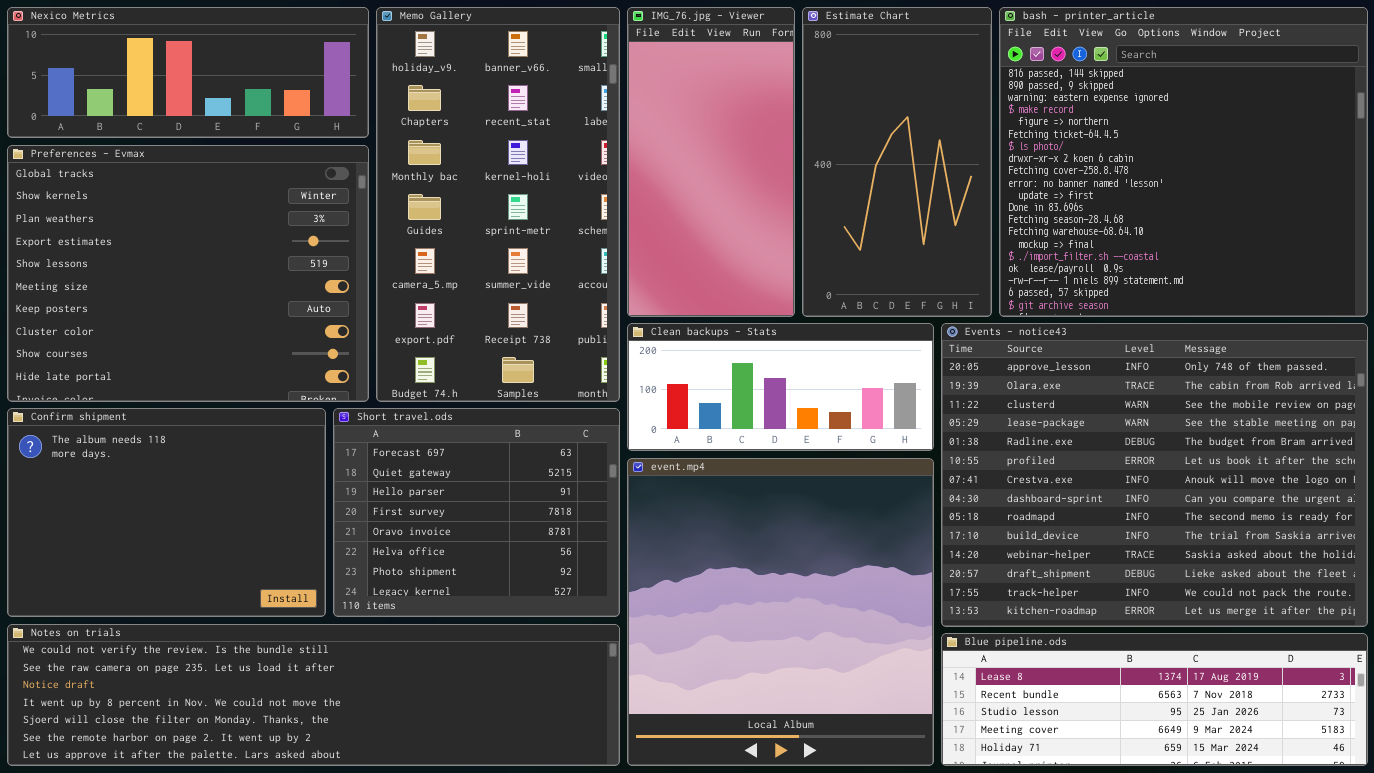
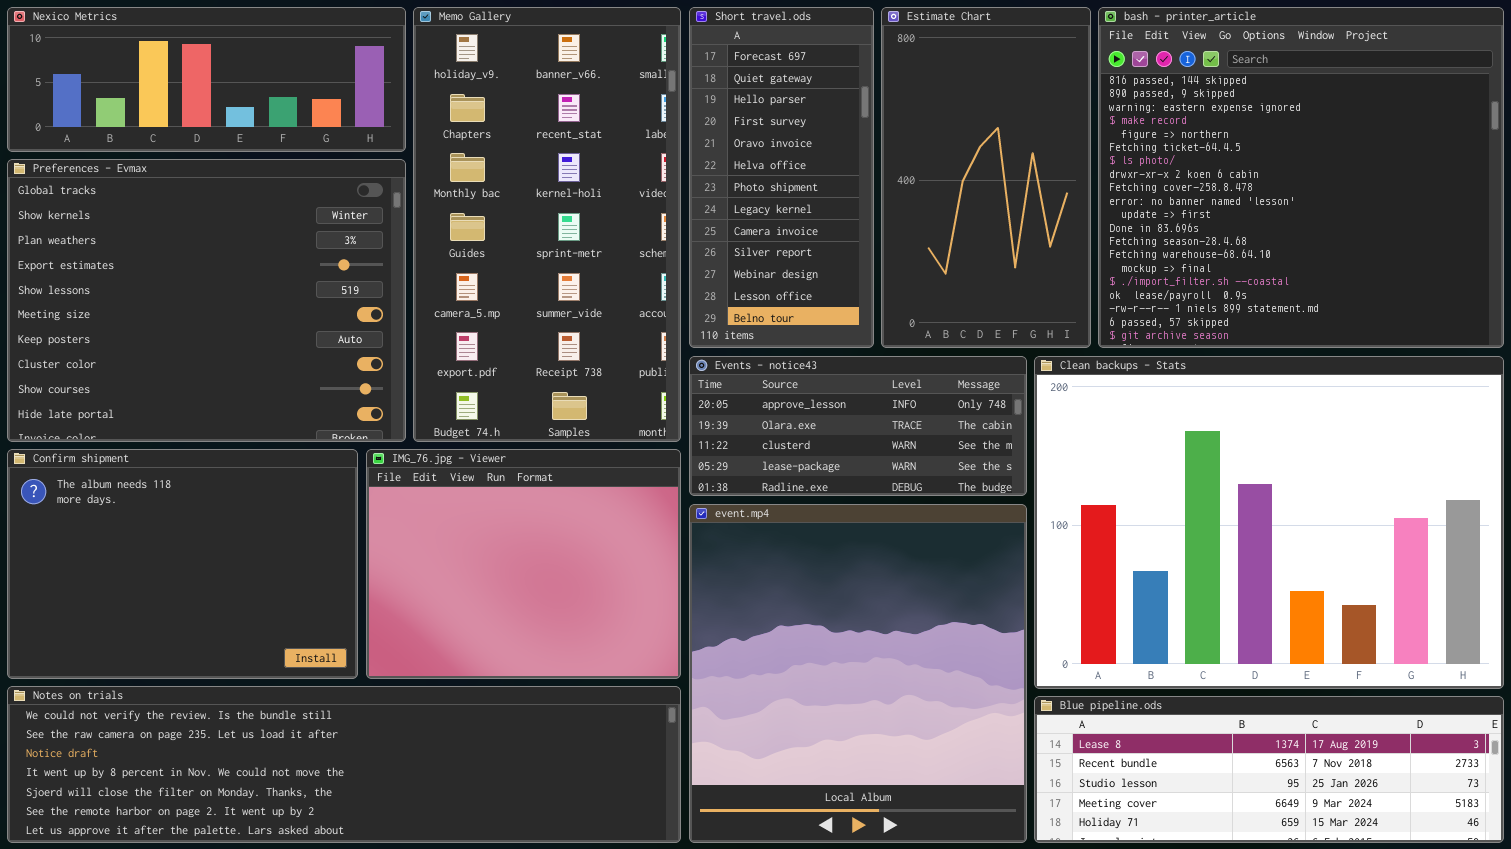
IMG_76.jpg - Viewer: [627,7,795,317] -> [366,449,681,679], moved, resized
Clean backups - Stats: [627,323,934,451] -> [1034,356,1504,689], moved, resized
Events - notice43: [941,323,1368,627] -> [689,356,1027,496], moved, resized
Short travel.ods: [333,408,620,617] -> [689,7,874,348], moved, resized

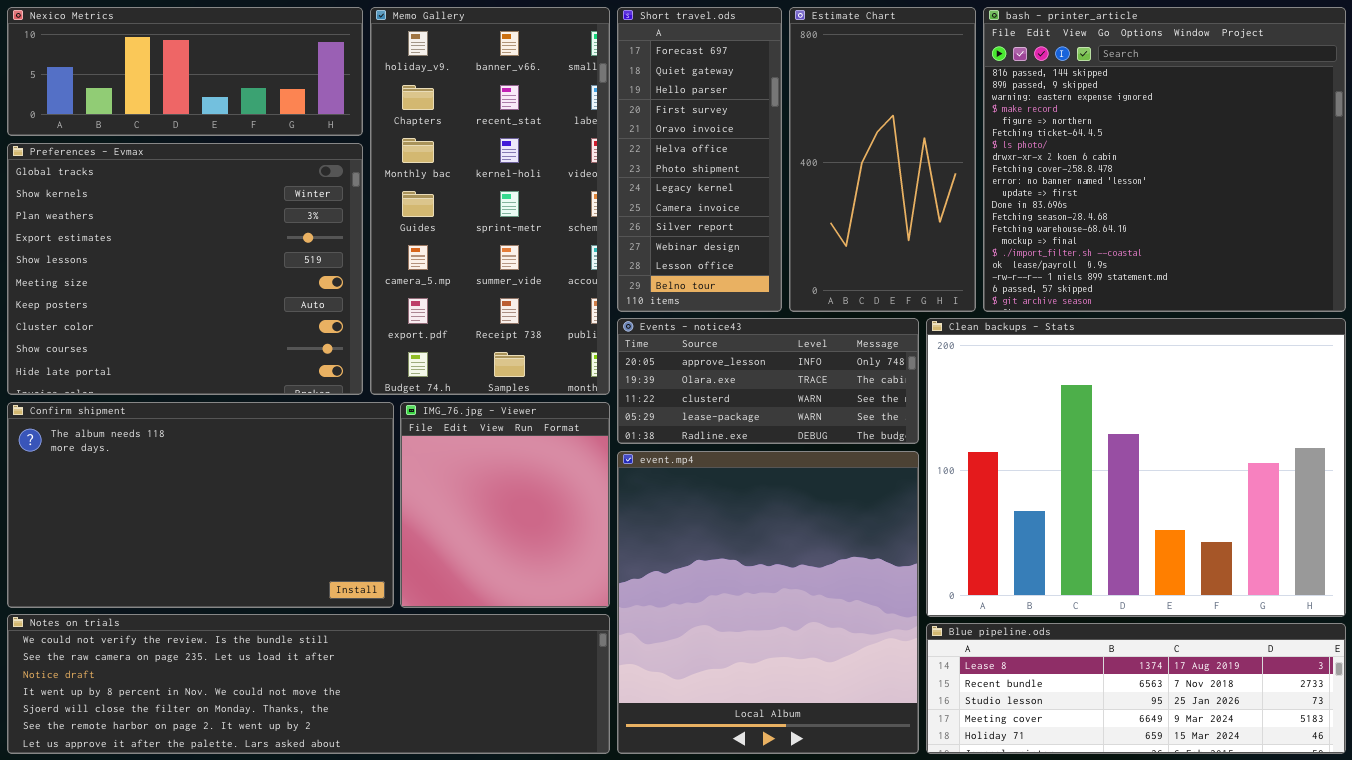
Confirm shipment: [7,449,358,679] -> [7,402,394,608], resized
IMG_76.jpg - Viewer: [366,449,681,679] -> [400,402,610,608], resized

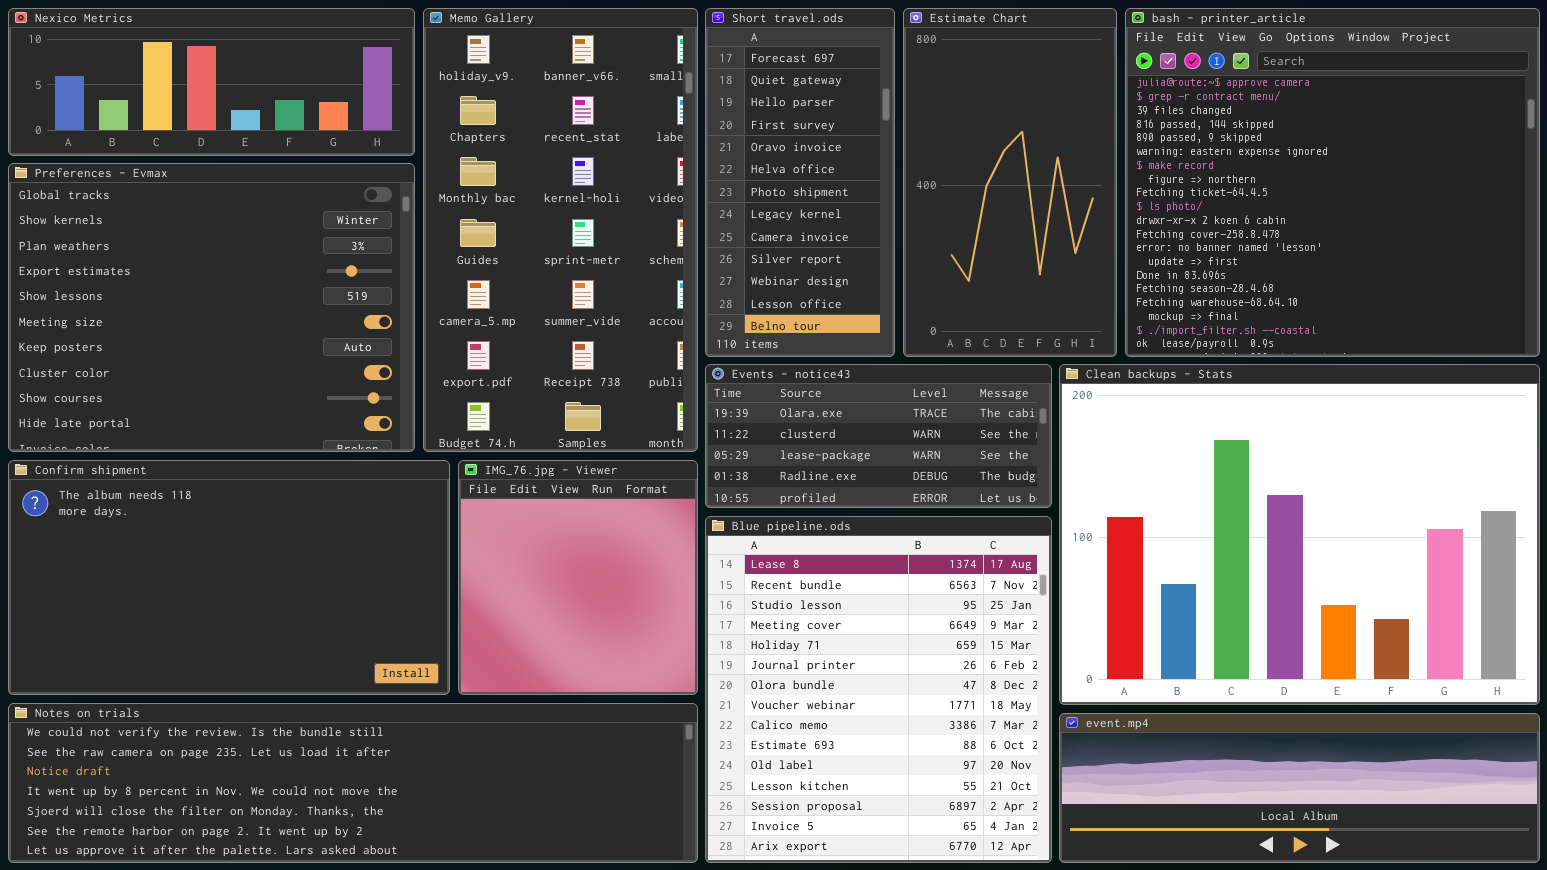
bash - printer_article: [983,7,1346,312] -> [1125,8,1540,357], scrolled up 3 rows
Events - notice43: [617,318,919,444] -> [705,364,1052,508], scrolled down 1 row
event.mp4: [617,451,919,754] -> [1059,713,1540,863], moved, resized
Blue pipeline.ods: [926,623,1346,754] -> [705,516,1052,863], moved, resized

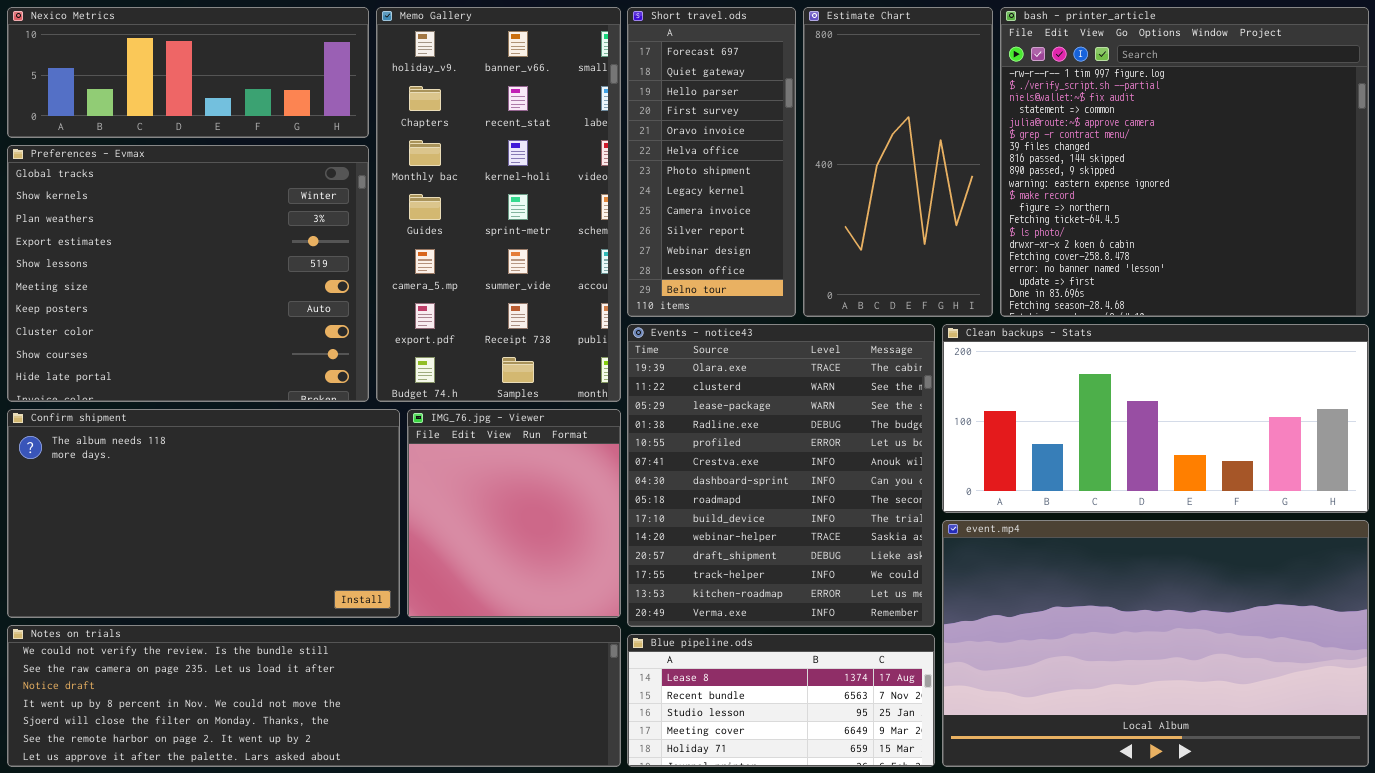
bash - printer_article: [1125,8,1540,357] -> [1000,7,1369,317], scrolled up 4 rows
Events - notice43: [705,364,1052,508] -> [627,324,935,627], resized
Clean backups - Stats: [1059,364,1540,705] -> [942,324,1369,513], resized
Blue pipeline.ods: [705,516,1052,863] -> [627,634,935,767], resized
event.mp4: [1059,713,1540,863] -> [942,520,1369,767], resized

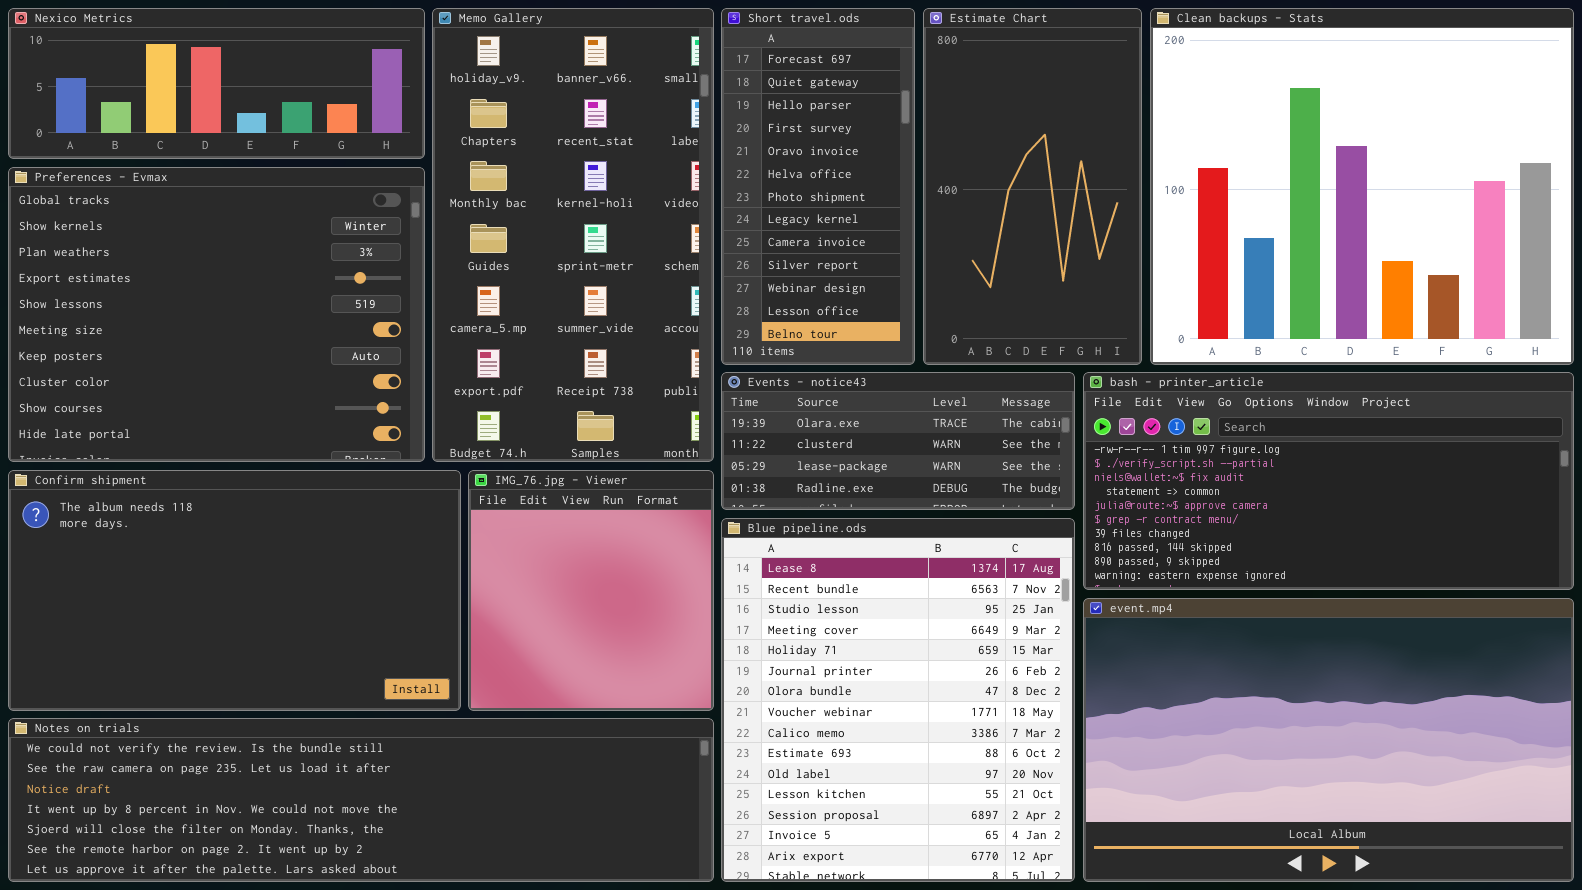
bash - printer_article: [1000,7,1369,317] -> [1083,372,1574,590], moved, resized
Events - notice43: [627,324,935,627] -> [721,372,1075,510], resized
Clean backups - Stats: [942,324,1369,513] -> [1150,8,1574,365], moved, resized
Blue pipeline.ods: [627,634,935,767] -> [721,518,1075,882], resized

